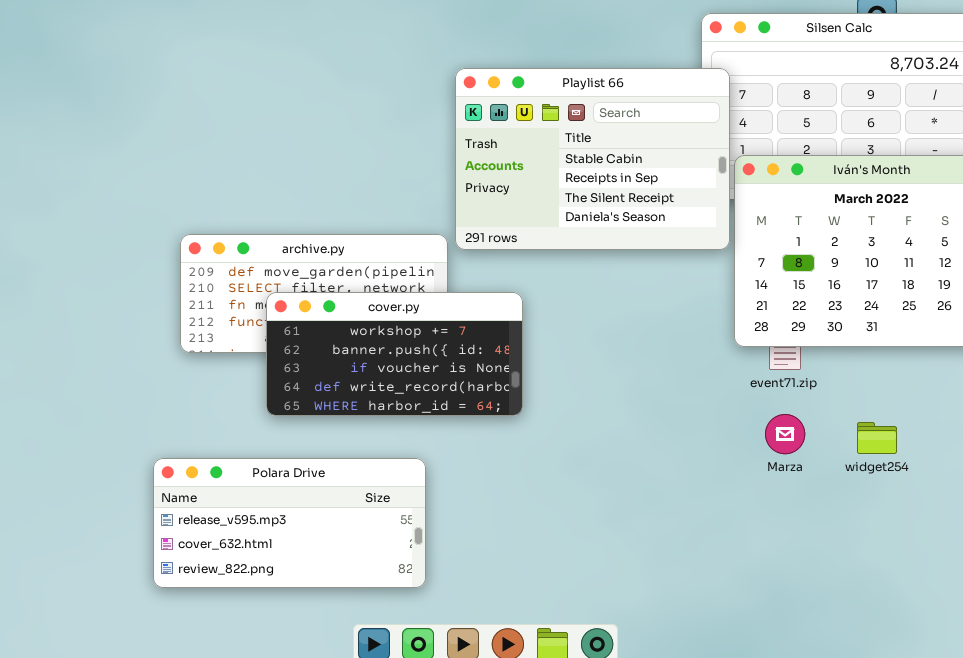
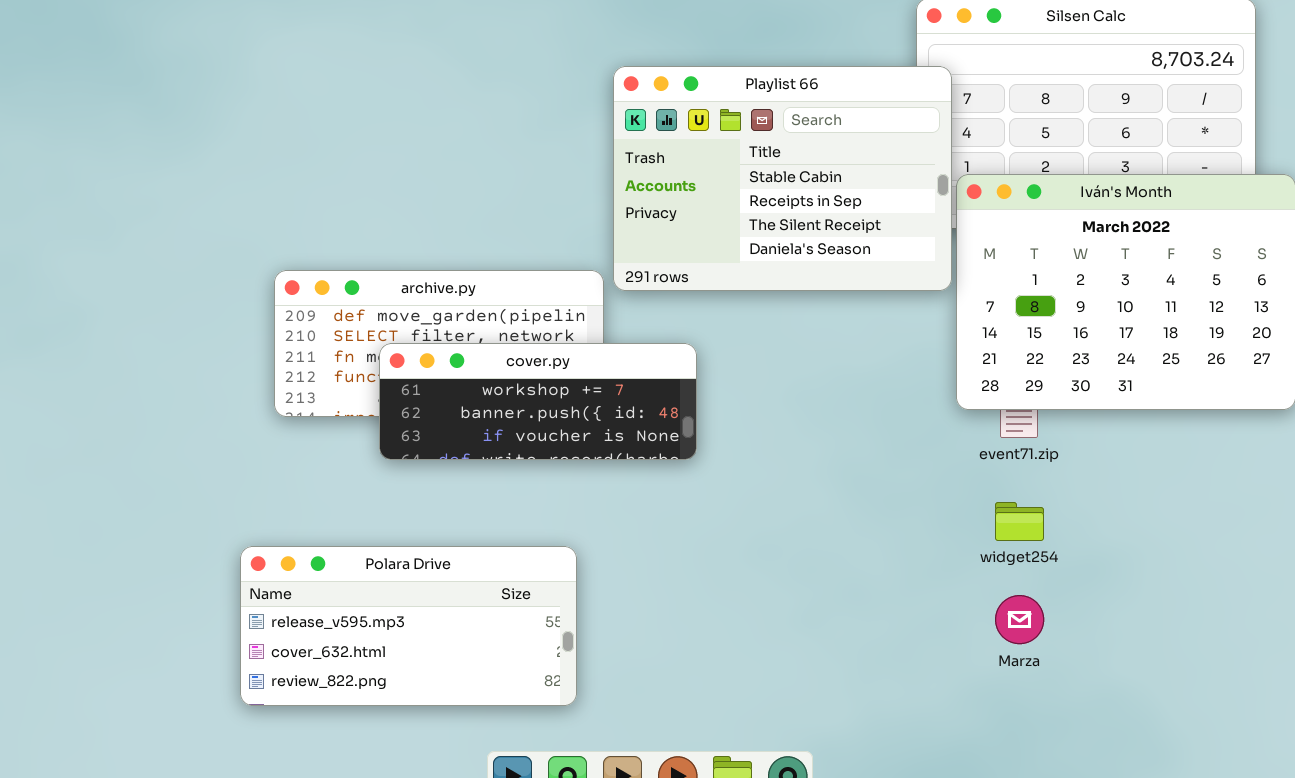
cover.py: [266,292,523,416] -> [379,343,697,460], resized
Marza: [765,414,805,454] -> [995,595,1044,644], moved
widget254: [857,422,897,454] -> [995,502,1044,541], moved

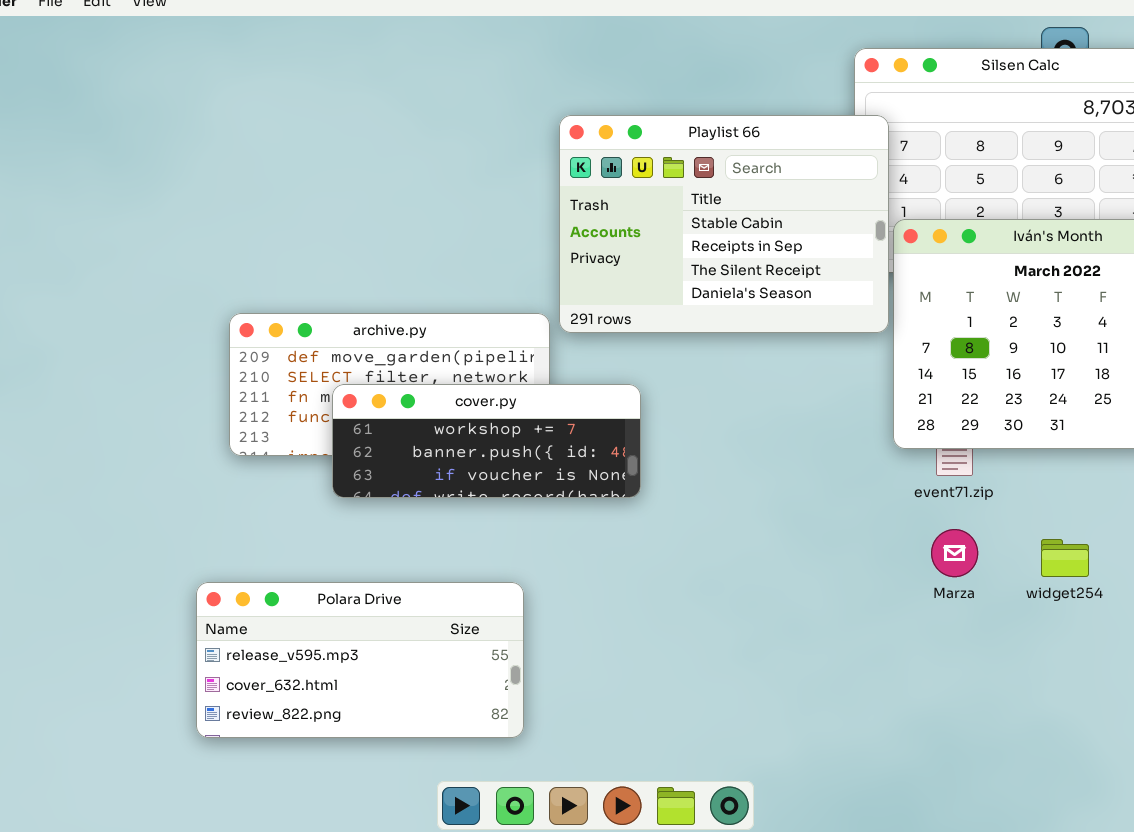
widget254: [995,502,1044,541] -> [1041,539,1089,577], moved
Marza: [995,595,1044,644] -> [931,529,978,577], moved

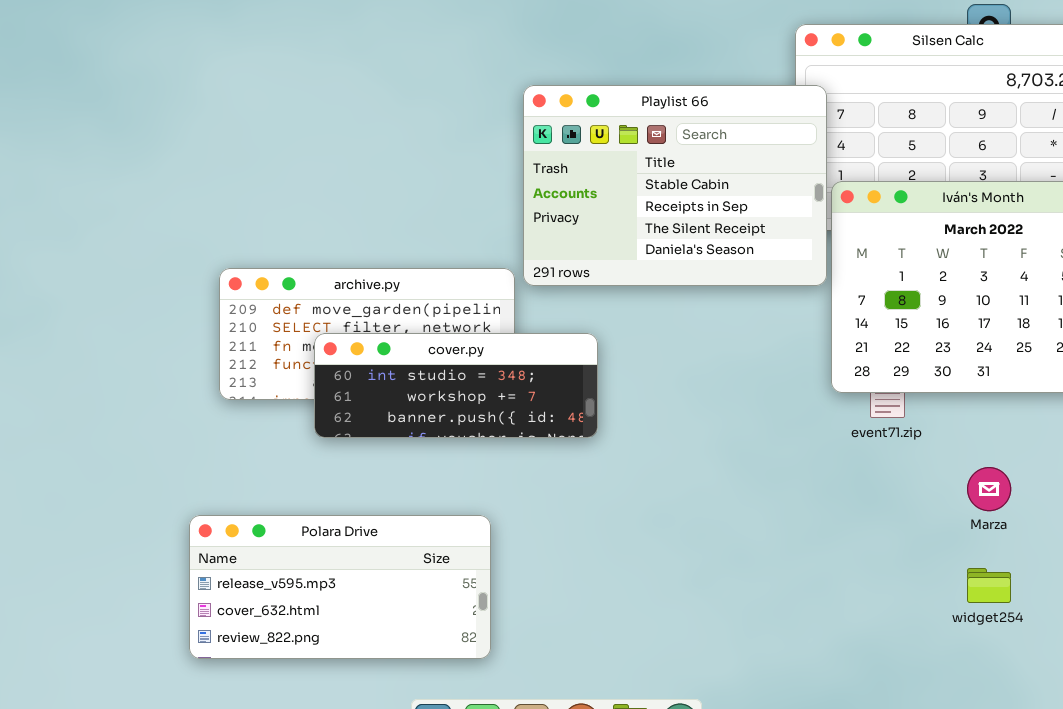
cover.py: [332,384,641,498] -> [314,333,598,438], scrolled up 1 row
Marza: [931,529,978,577] -> [967,467,1011,511], moved
widget254: [1041,539,1089,577] -> [967,568,1011,603], moved

